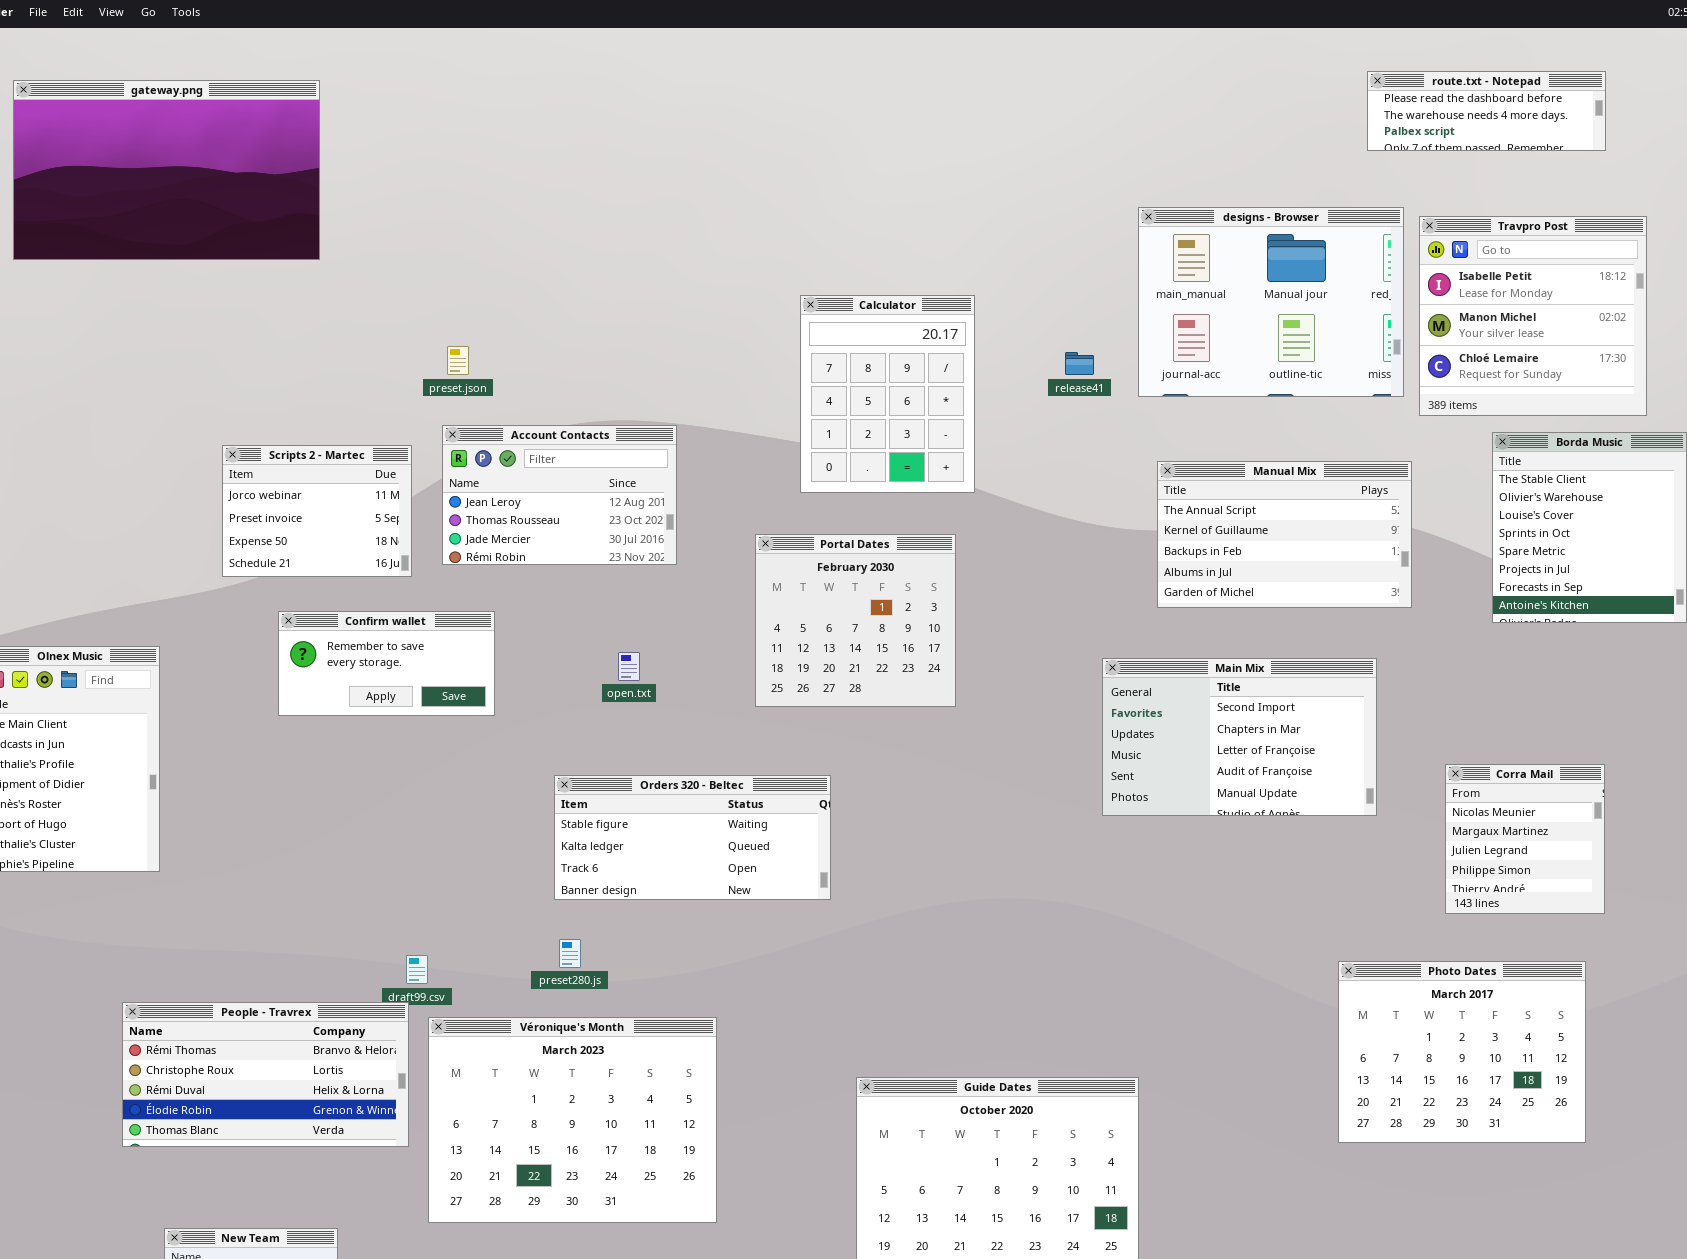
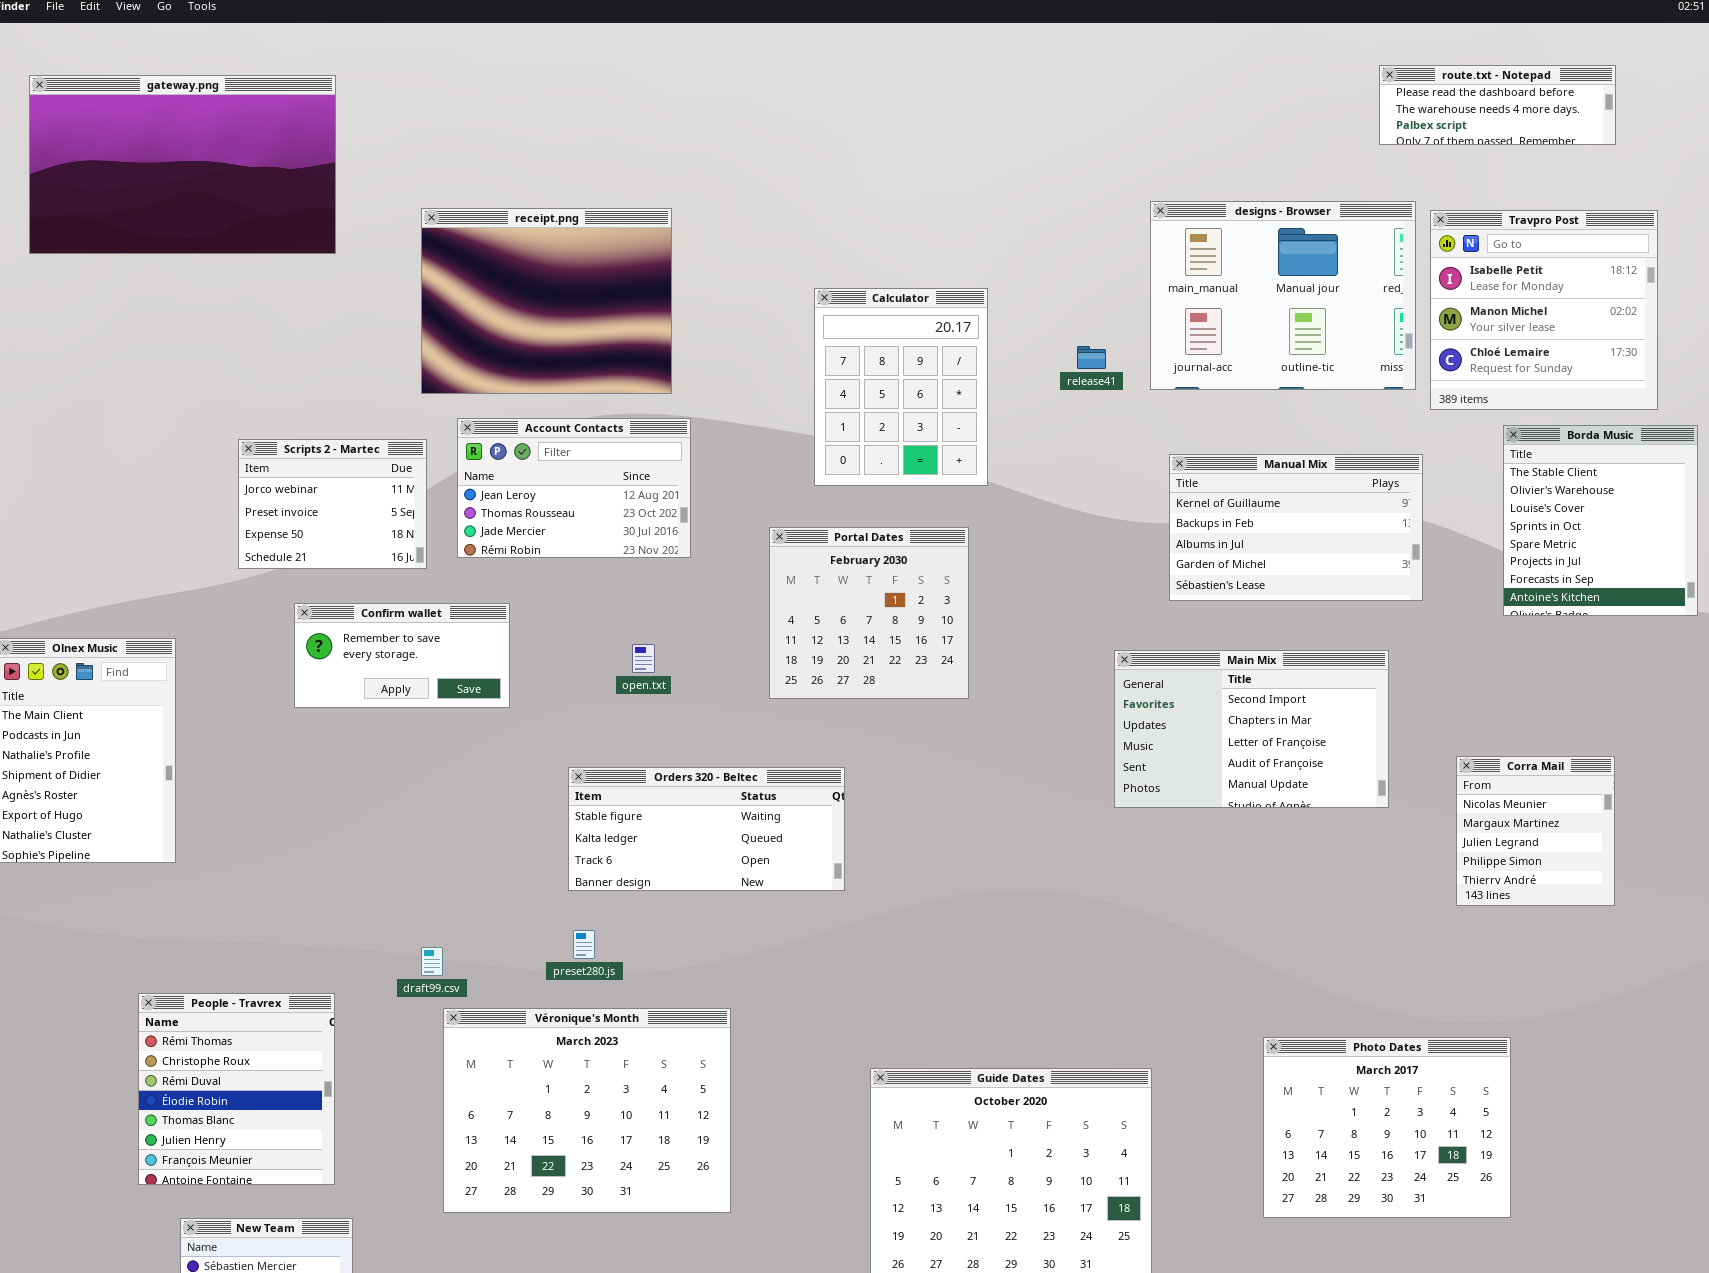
receipt.png: none -> [421,208,672,394], opened
Manual Mix: [1157,461,1412,608] -> [1169,454,1423,601], scrolled down 1 row
Photo Dates: [1338,961,1586,1143] -> [1263,1037,1511,1218], moved
People - Travrex: [122,1002,409,1147] -> [138,993,335,1185], resized

